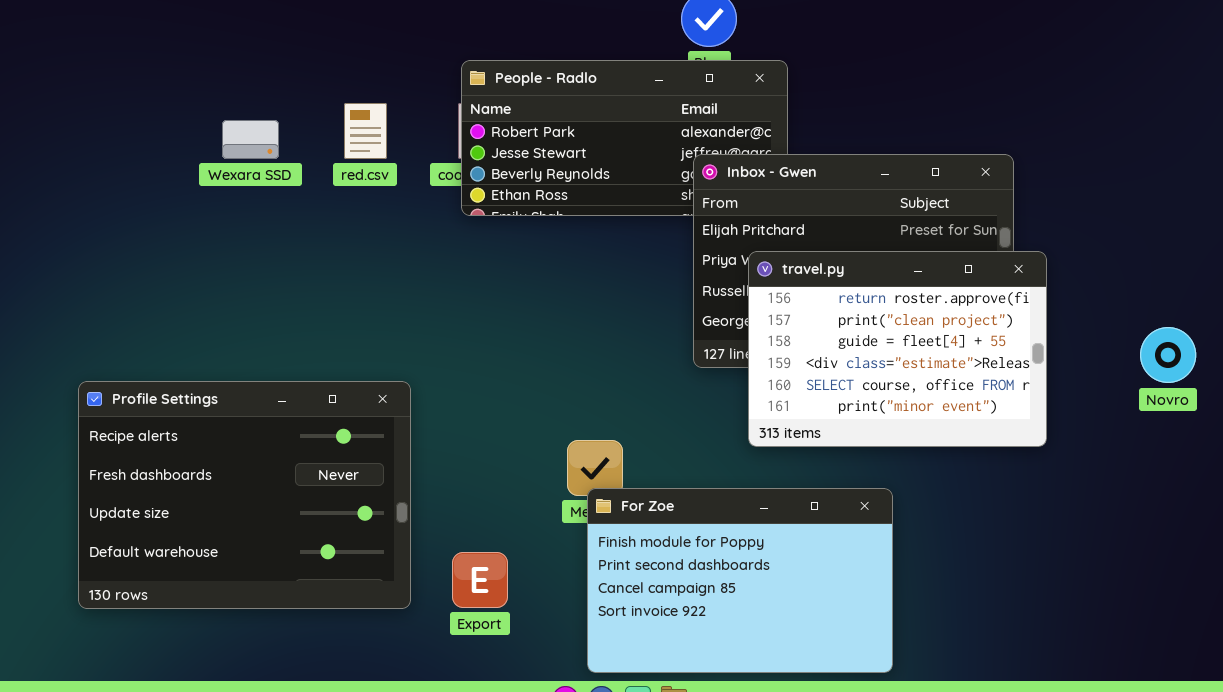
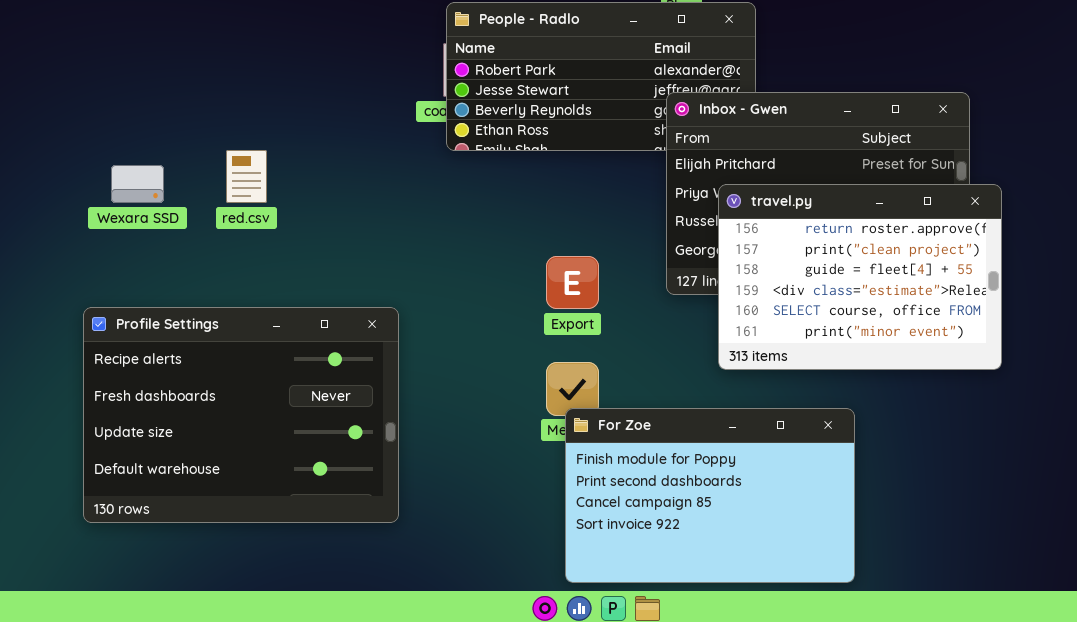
red.csv: [344,103,387,159] -> [226,150,267,203], moved
Wexara SSD: [222,120,279,159] -> [111,165,164,203], moved
Export: [452,552,508,608] -> [546,256,599,309], moved

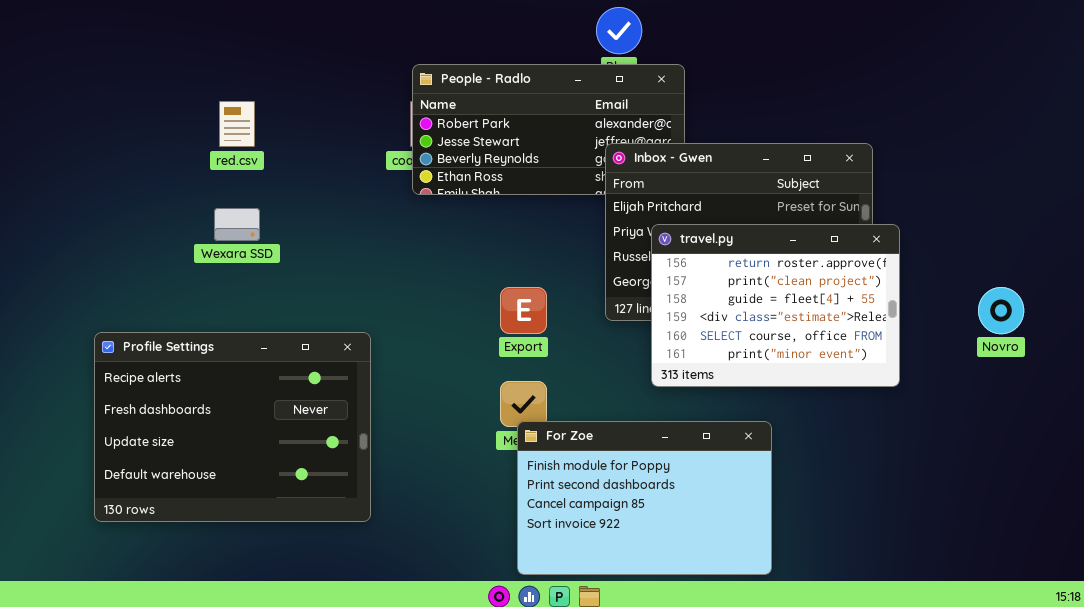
red.csv: [226,150,267,203] -> [219,101,255,147], moved
Wexara SSD: [111,165,164,203] -> [214,208,260,241], moved

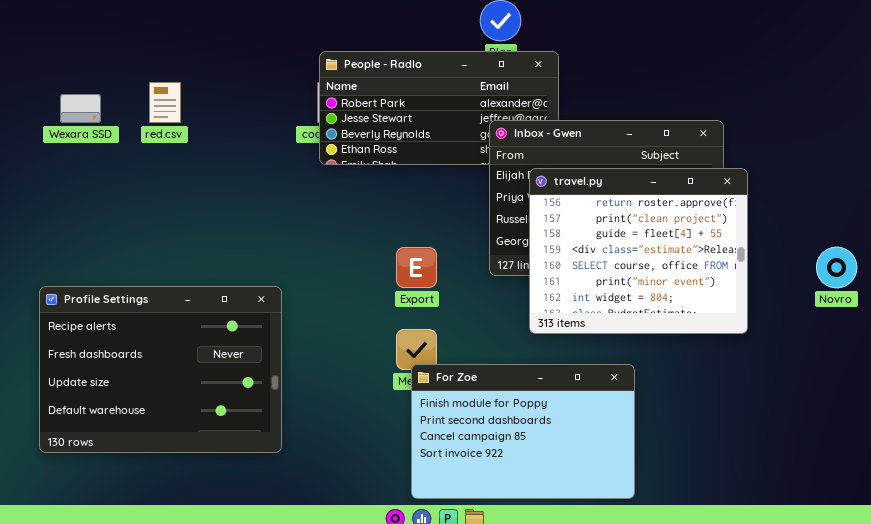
Wexara SSD: [214,208,260,241] -> [60,94,101,123], moved
travel.py: [651,224,900,387] -> [529,168,748,334], resized

